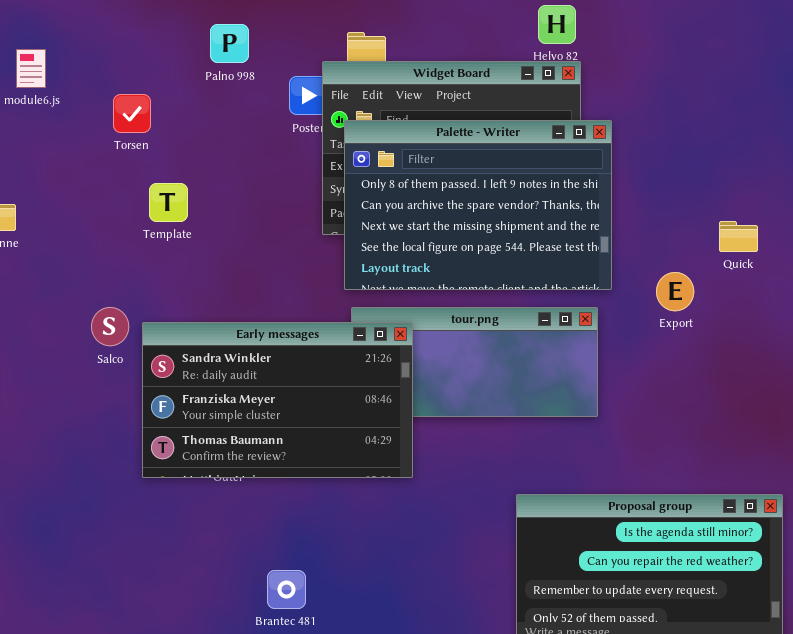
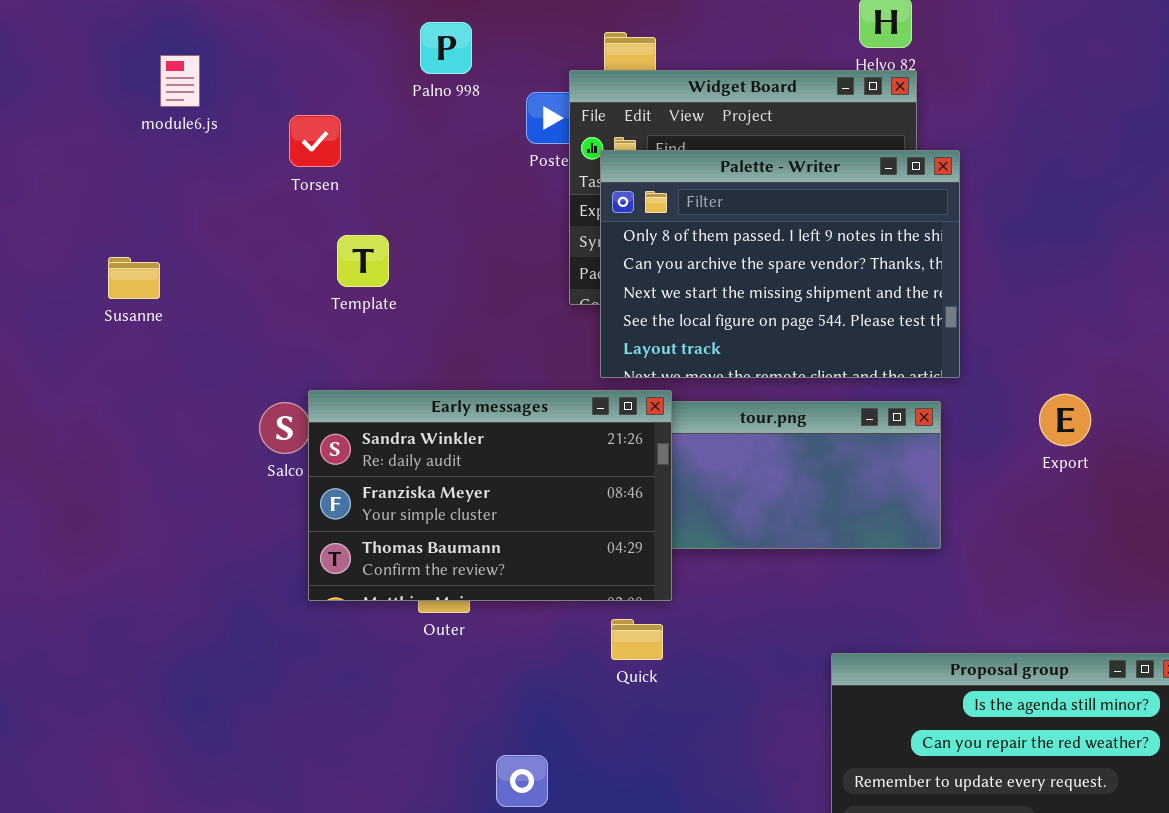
Quick: [719,221,758,252] -> [611,619,663,660], moved
Export: [656,272,694,311] -> [1039,394,1091,446], moved
Early messages: [142,322,413,478] -> [308,390,672,601], moved

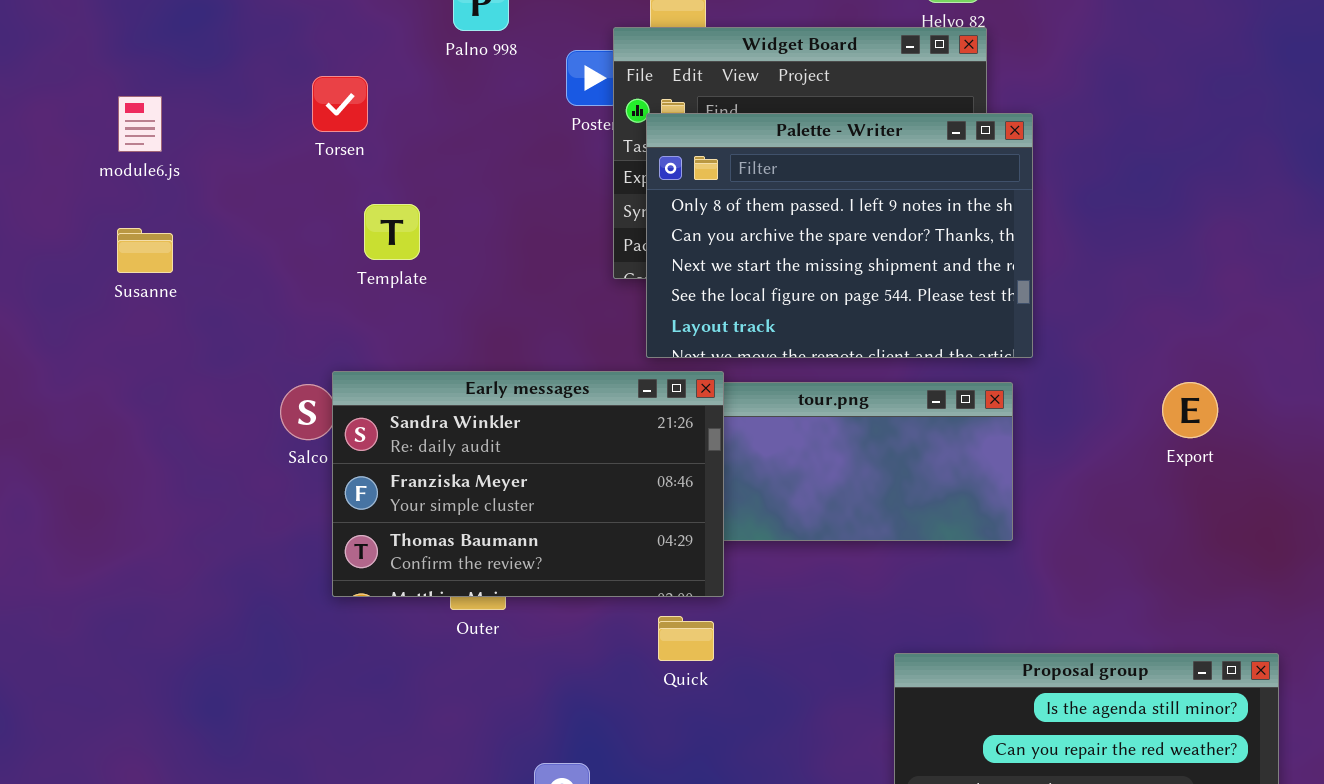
module6.js: [160,55,200,107] -> [118,96,162,152], moved
Export: [1039,394,1091,446] -> [1162,382,1218,438], moved

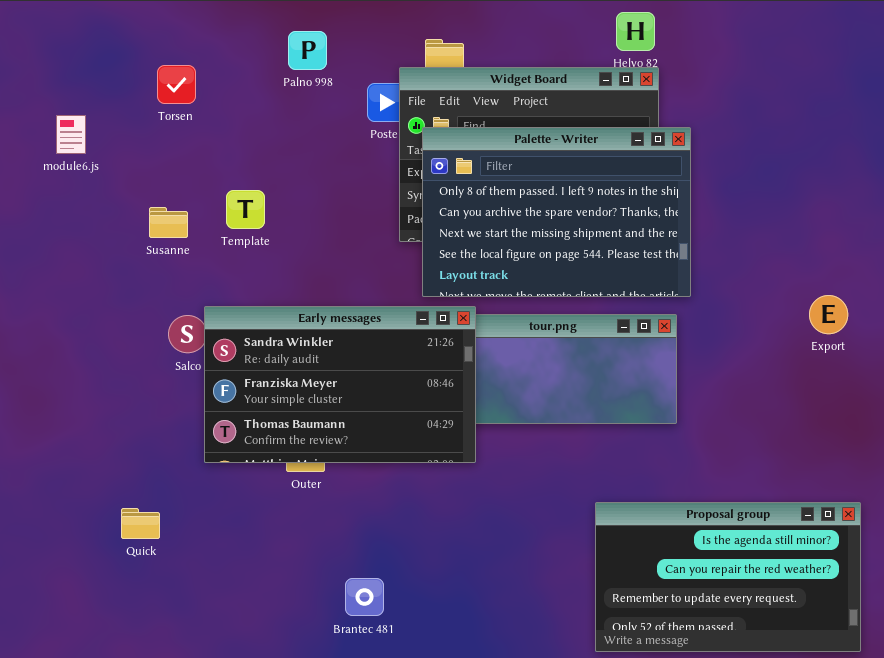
Torsen: [312,76,368,132] -> [157,65,196,104], moved
Susanne: [117,228,173,273] -> [149,207,188,238], moved
Export: [1162,382,1218,438] -> [809,295,848,334], moved
Quick: [658,616,714,661] -> [121,508,160,539], moved

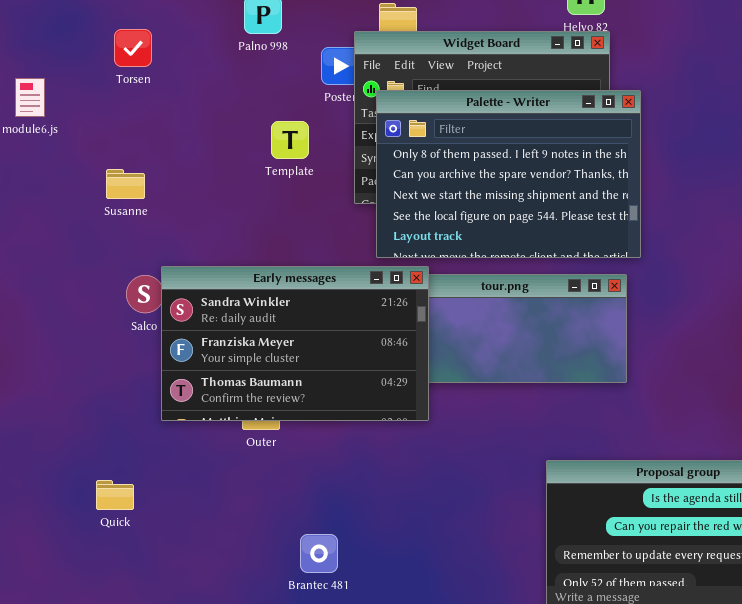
Template: [226,190,265,229] -> [271,121,309,159], moved
Quick: [121,508,160,539] -> [96,480,134,510], moved

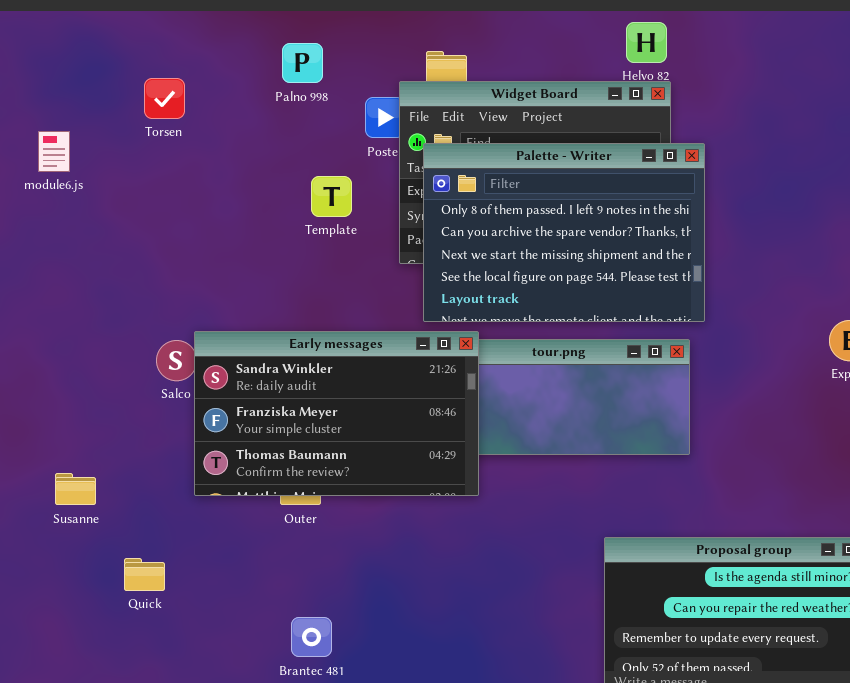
Susanne: [106,169,145,199] -> [55,473,96,505], moved
Brantec 481: [300,534,338,573] -> [291,617,332,657], moved

